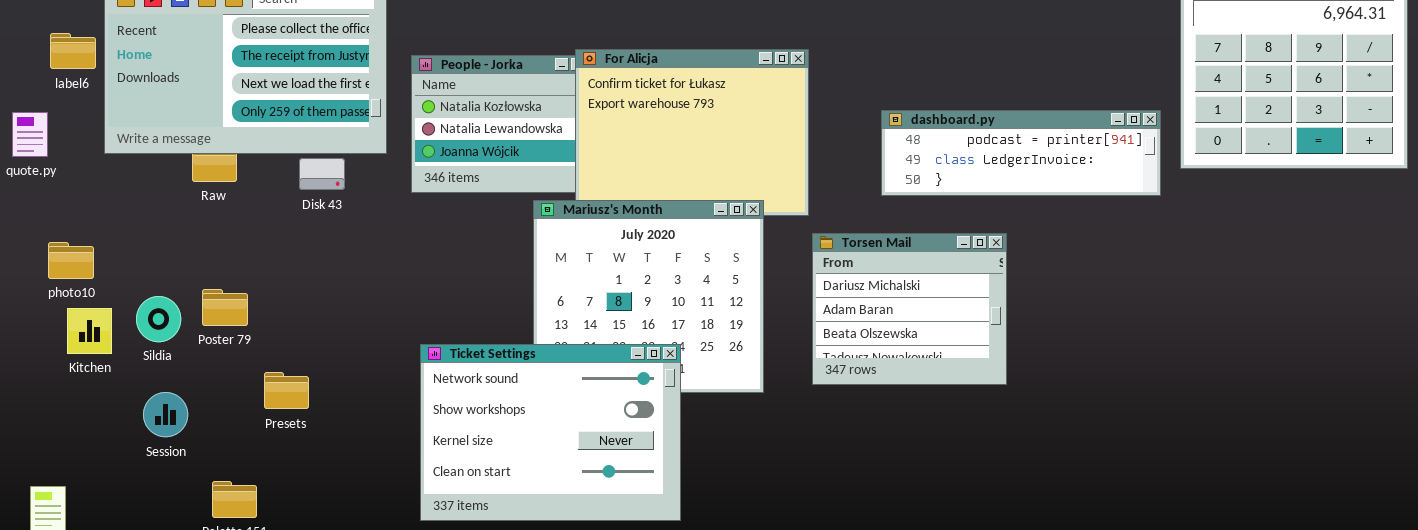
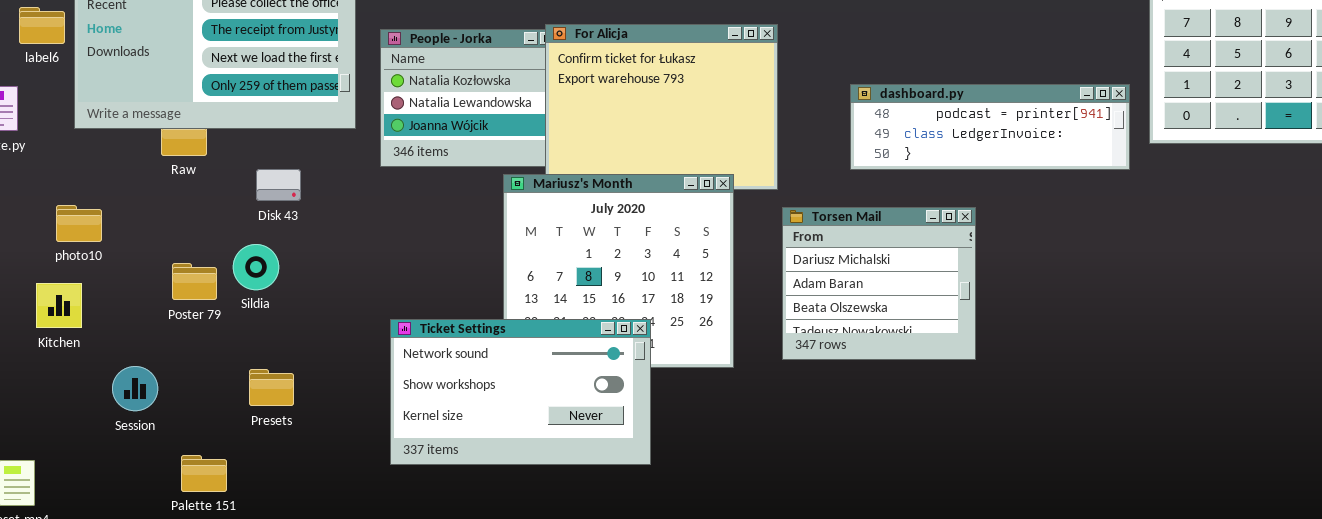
Disk 43: [299,158,345,190] -> [256,169,301,201], moved
photo10: [48,242,94,279] -> [56,205,102,242], moved
Sildia: [136,296,181,342] -> [233,244,279,290], moved
Ticket Settings: [420,344,681,521] -> [390,319,651,465], resized
Presets: [264,372,309,409] -> [249,369,294,406], moved

